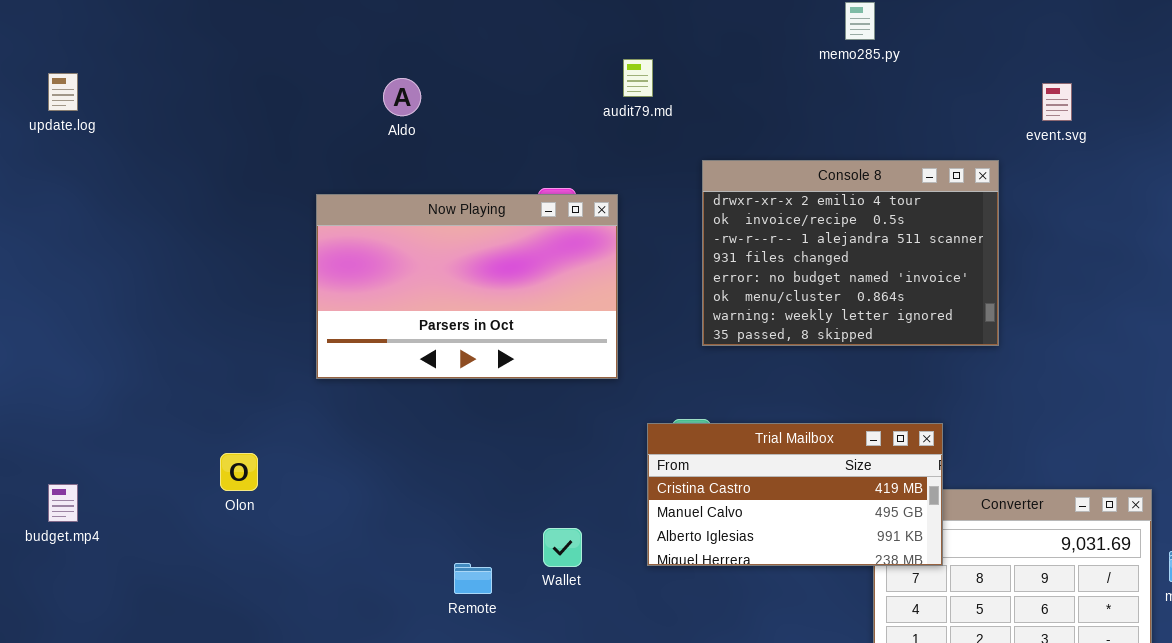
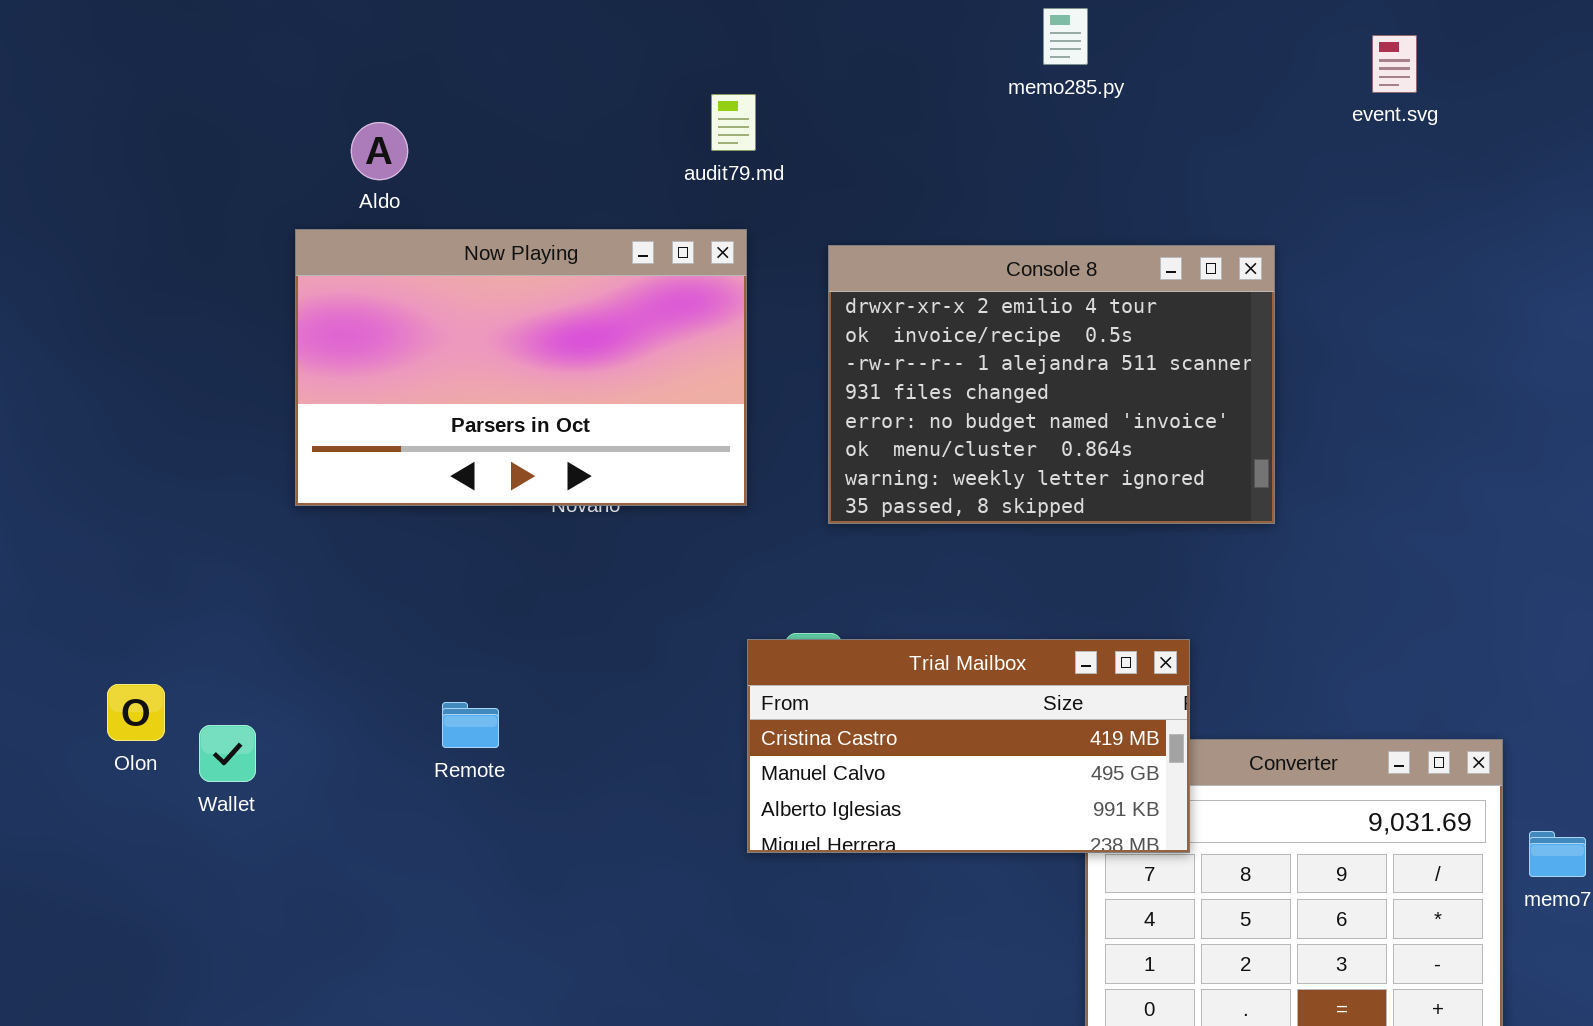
event.svg: [1042,83,1072,121] -> [1372,35,1417,93], moved
Now Playing: [316,194,618,379] -> [295,229,747,506], moved
Wallet: [543,528,582,567] -> [199,725,256,782], moved
Remote: [454,563,492,594] -> [442,702,499,748], moved

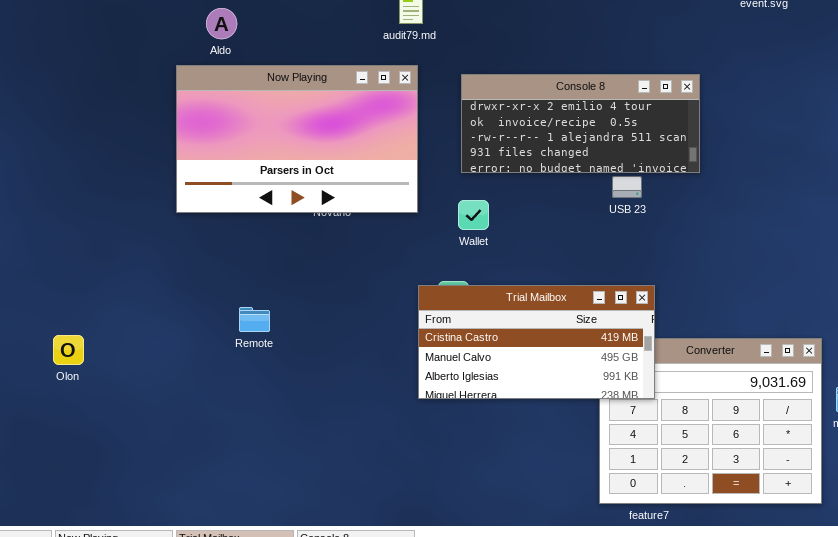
Console 8: [828,245,1275,524] -> [461,74,700,173], resized
Olon: [107,684,165,741] -> [53,335,84,365], moved
Remote: [442,702,499,748] -> [239,307,270,332], moved
Wallet: [199,725,256,782] -> [458,200,489,230], moved

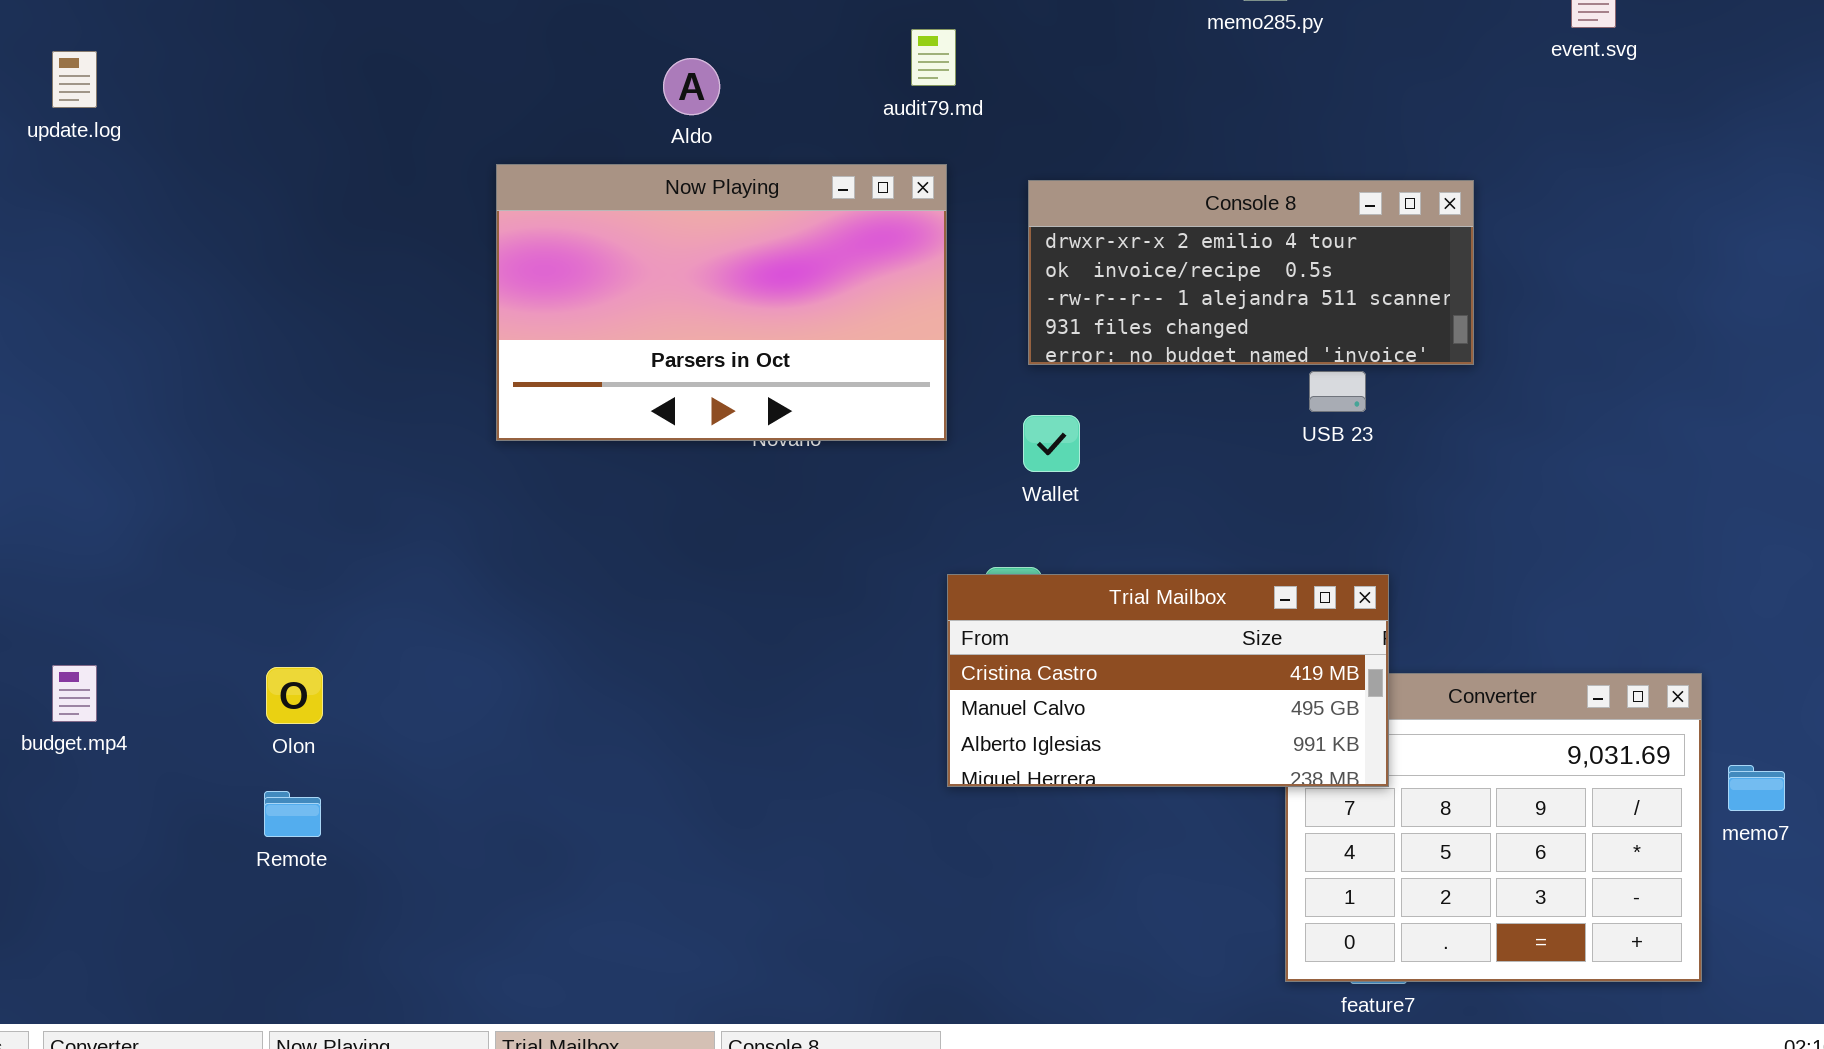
Aldo: [206,8,237,39] -> [663,58,720,115], moved
Remote: [239,307,270,332] -> [264,791,321,837], moved

